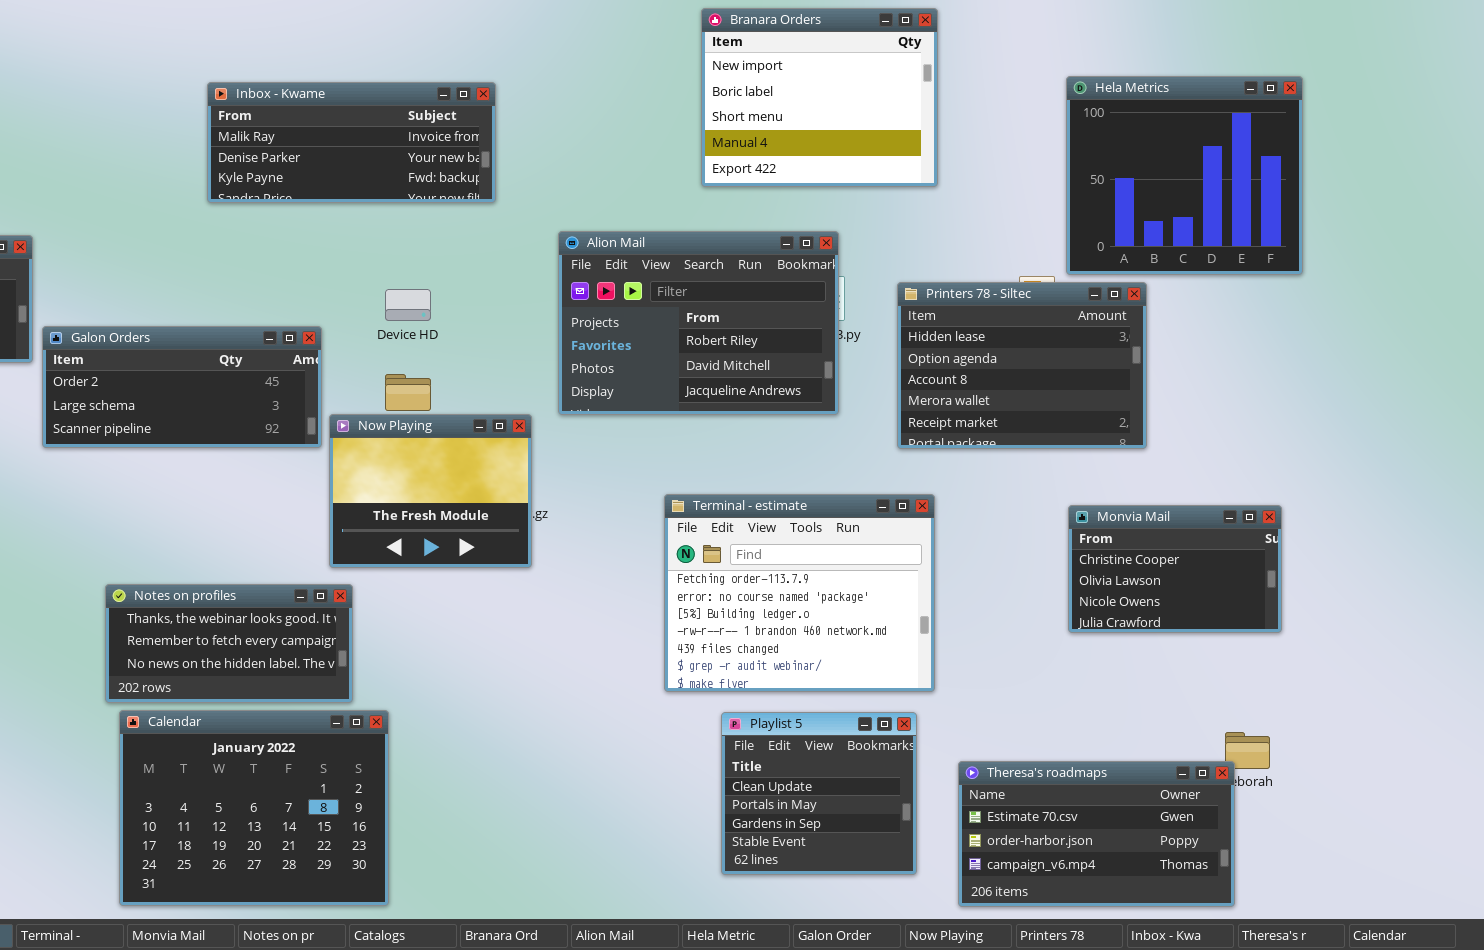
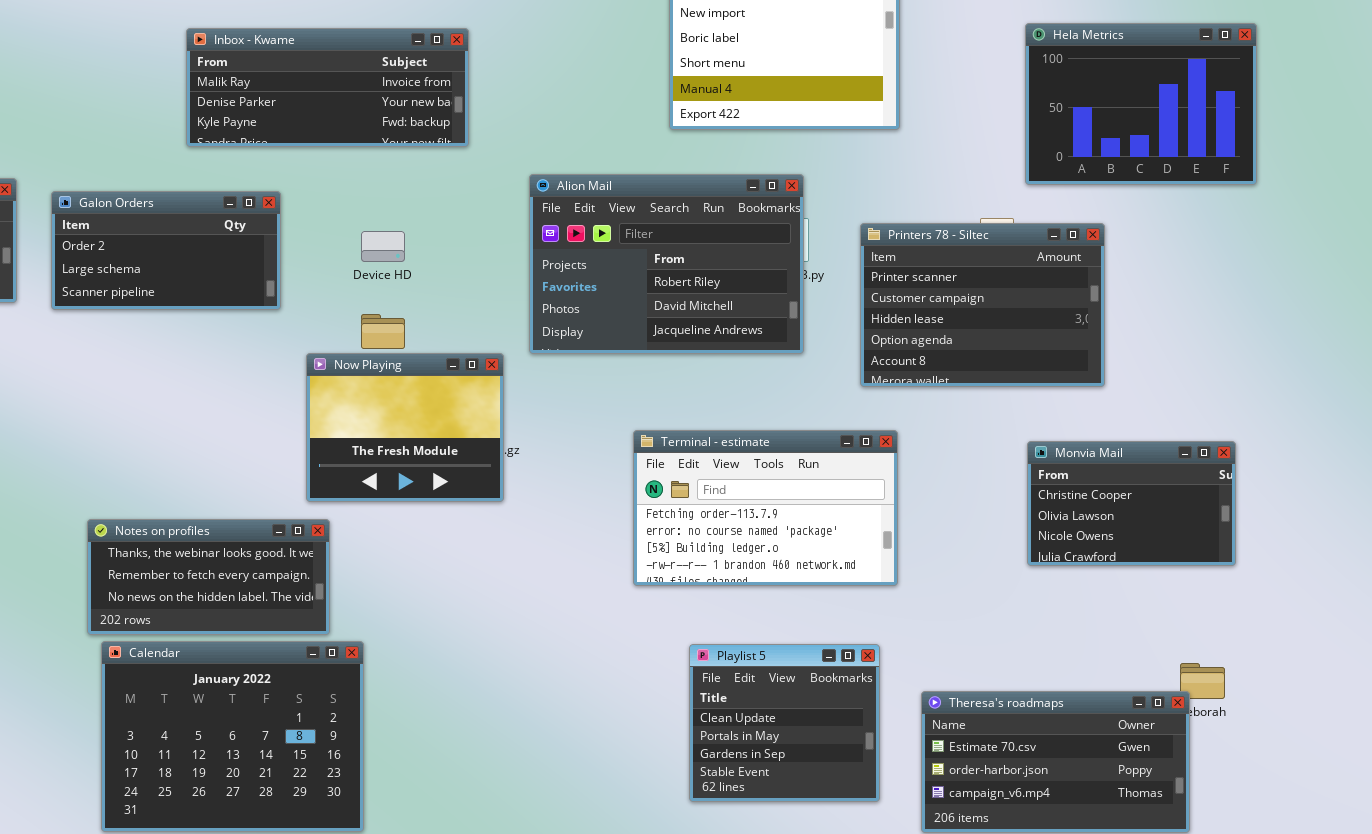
Hela Metrics: [1066,76,1303,275] -> [1025,23,1257,185], resized
Printers 78 - Siltec: [897,282,1147,449] -> [860,223,1105,387], scrolled up 2 rows
Galon Orders: [42,326,322,448] -> [51,191,281,310], moved, resized
Terminal - estimate: [664,494,935,692] -> [633,430,898,586], resized

